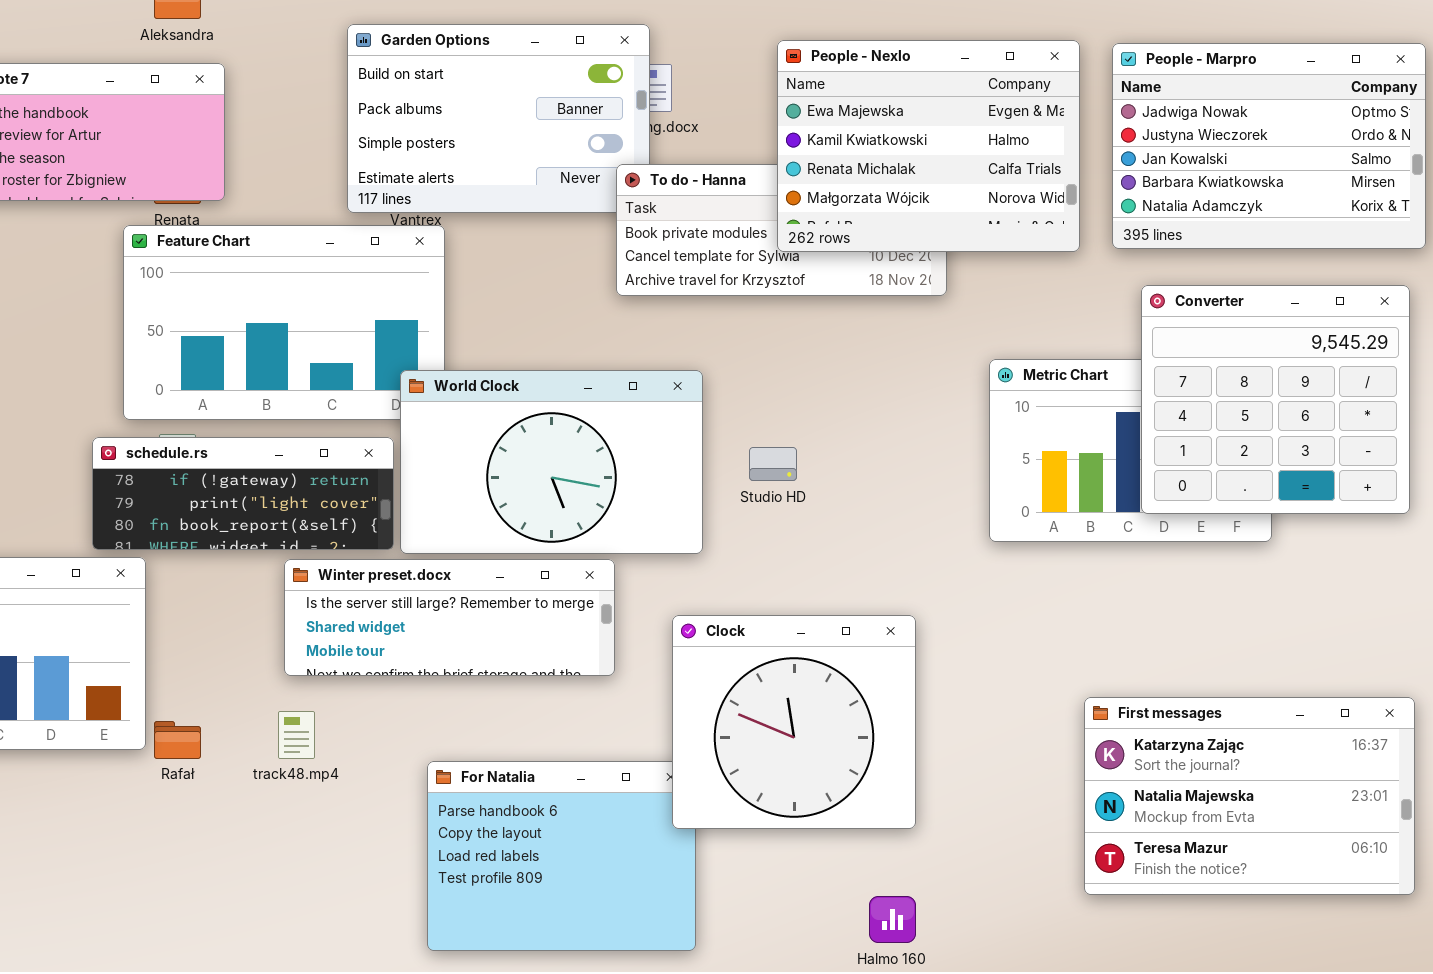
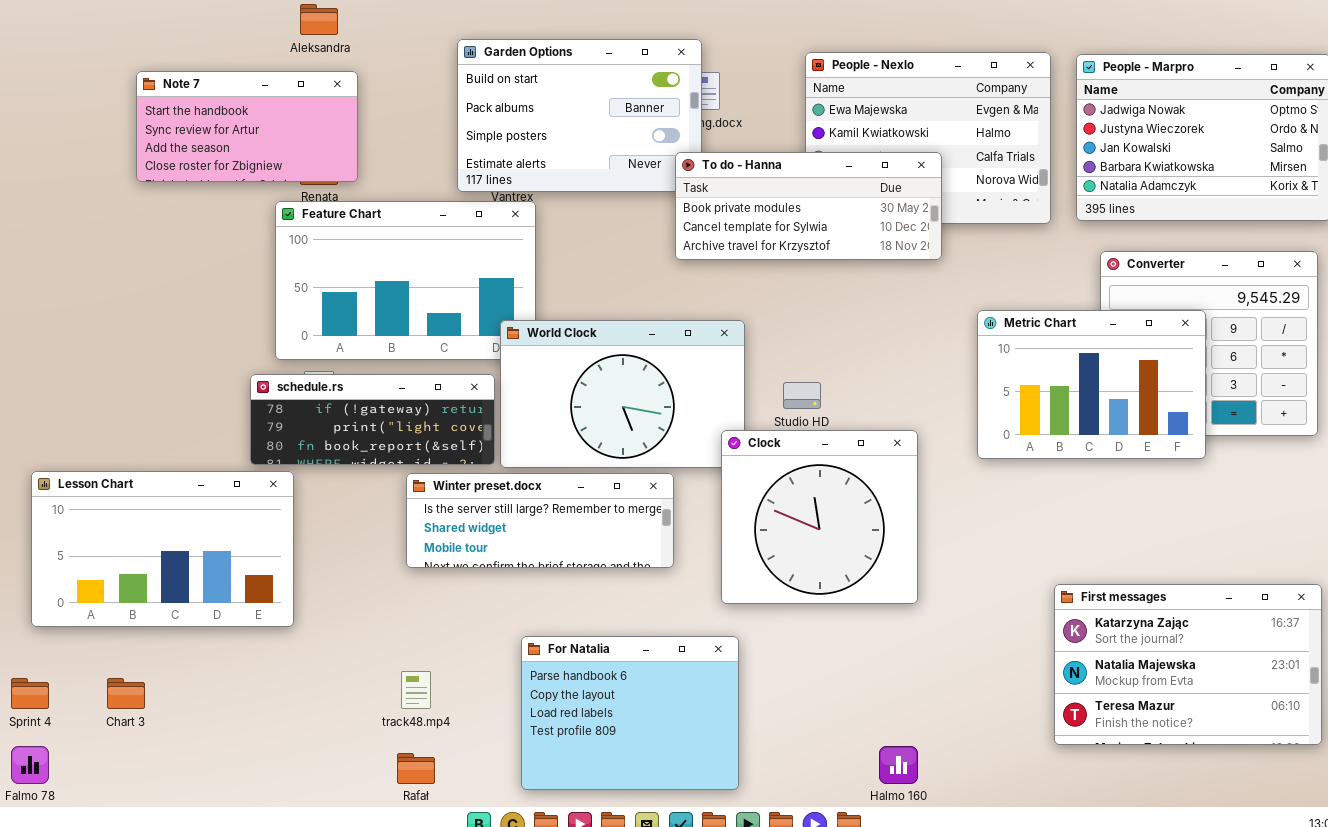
To do - Hanna: [616,164,947,296] -> [675,152,942,260], raised
Metric Chart: [989,359,1272,542] -> [977,310,1206,459], raised
Clock: [672,615,916,829] -> [721,430,918,604], moved
track48.mp4: [278,711,315,759] -> [401,671,431,709], moved
Rafał: [154,721,201,759] -> [397,753,435,784], moved

